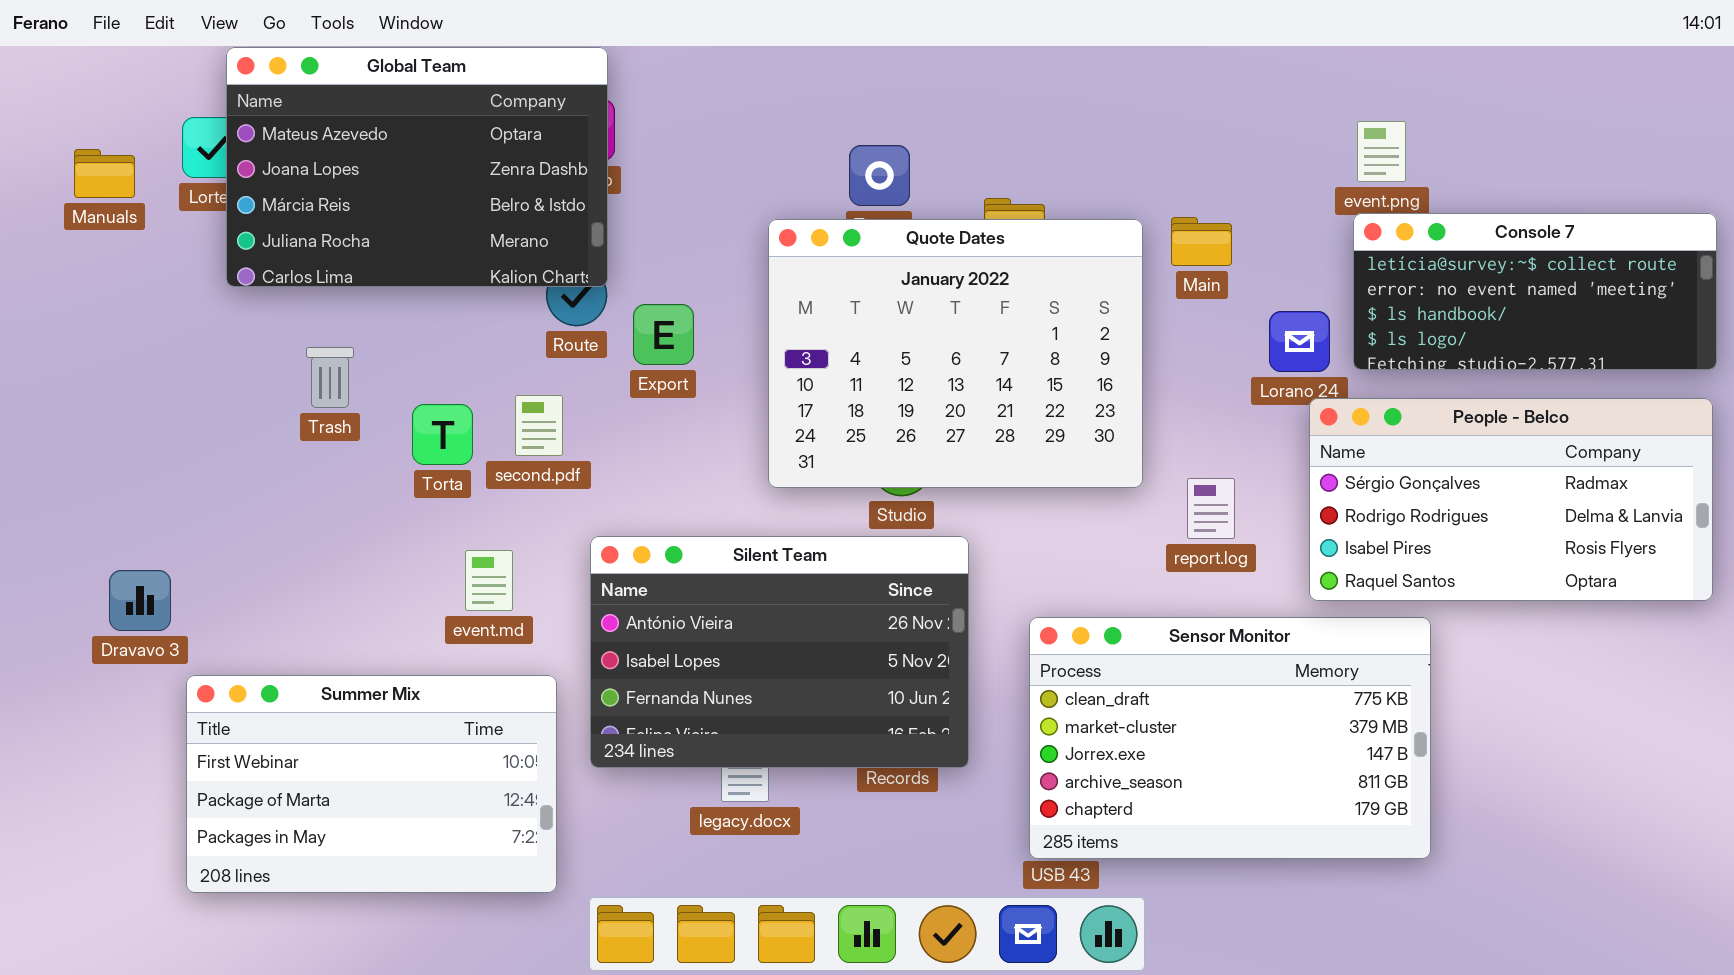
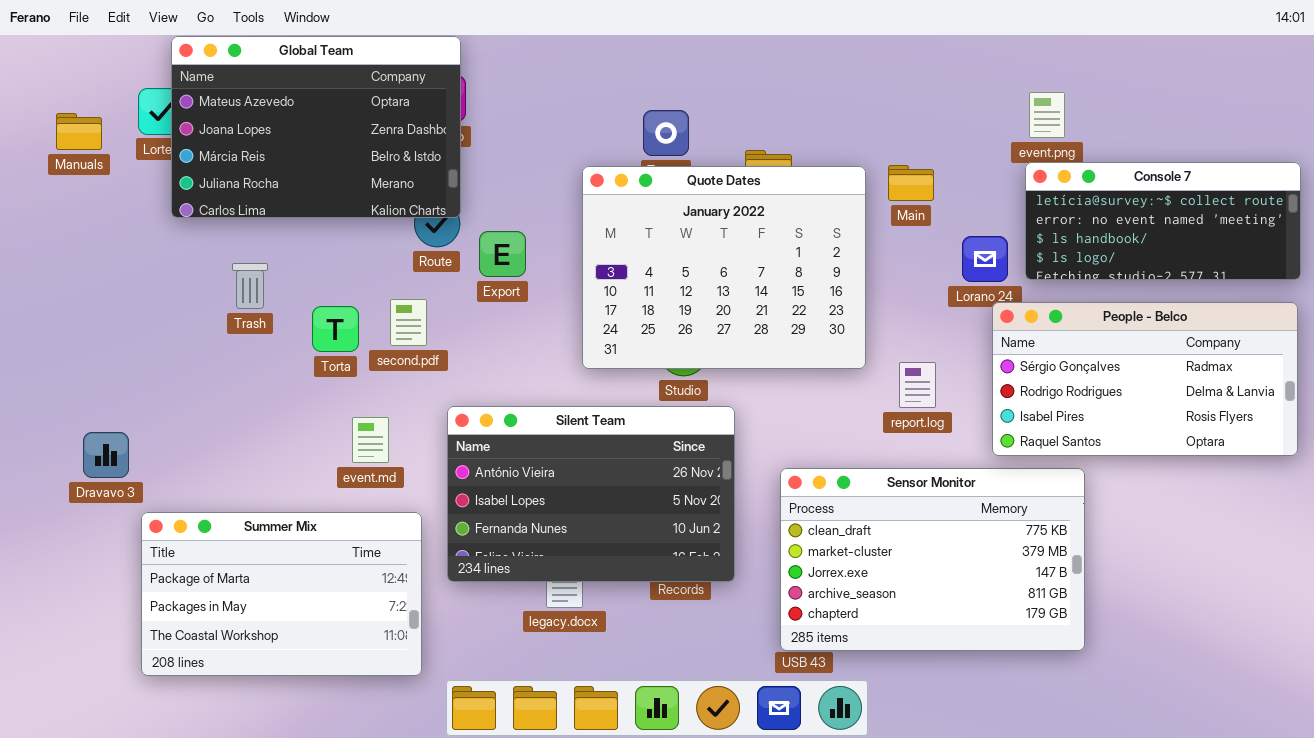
Summer Mix: [186,675,557,893] -> [141,512,422,676], scrolled down 1 row

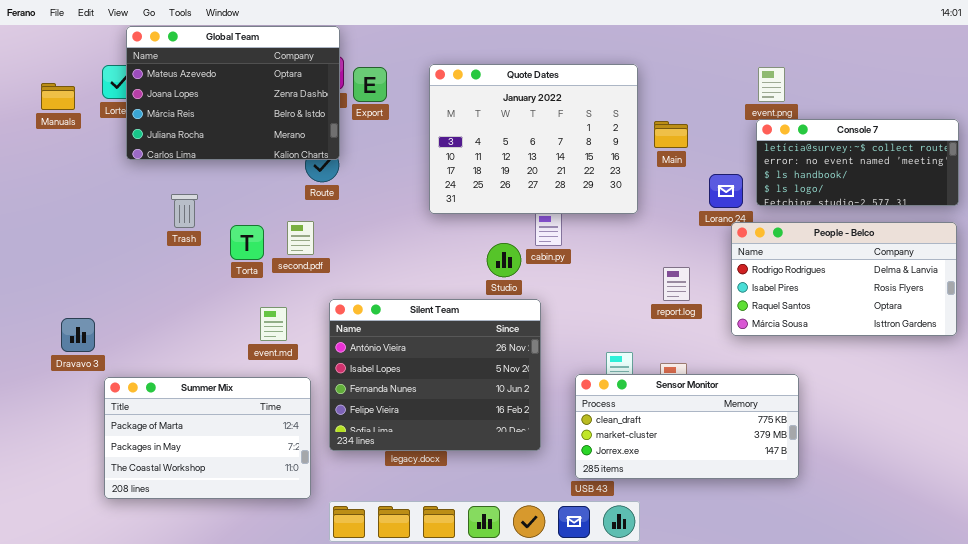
Quote Dates: [582,166,866,369] -> [429,64,638,214], moved
Export: [479,231,526,277] -> [353,67,387,102], moved
People - Belco: [992,302,1298,456] -> [731,222,957,336], scrolled down 1 row
Silent Team: [447,406,735,582] -> [329,299,541,451], resized
Sensor Monitor: [780,468,1085,651] -> [575,374,799,479], resized

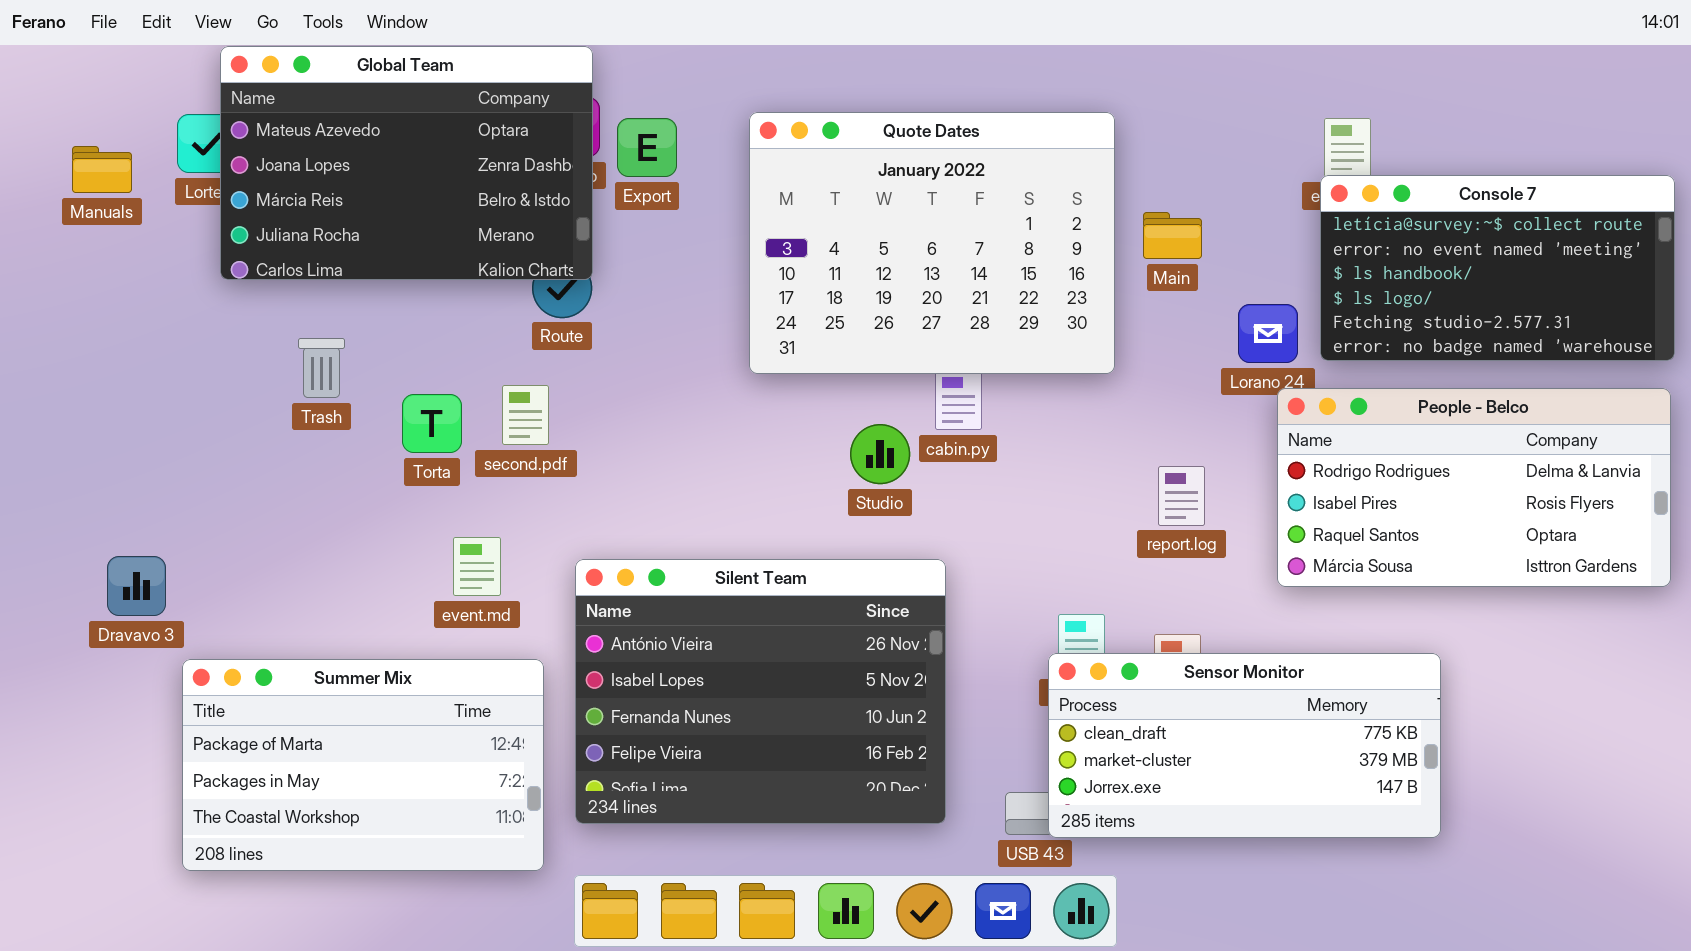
Console 7: [756,119,959,206] -> [1320,175,1675,361], resized
Silent Team: [329,299,541,451] -> [575,559,946,824], moved
Sensor Monitor: [575,374,799,479] -> [1048,653,1441,838], moved

